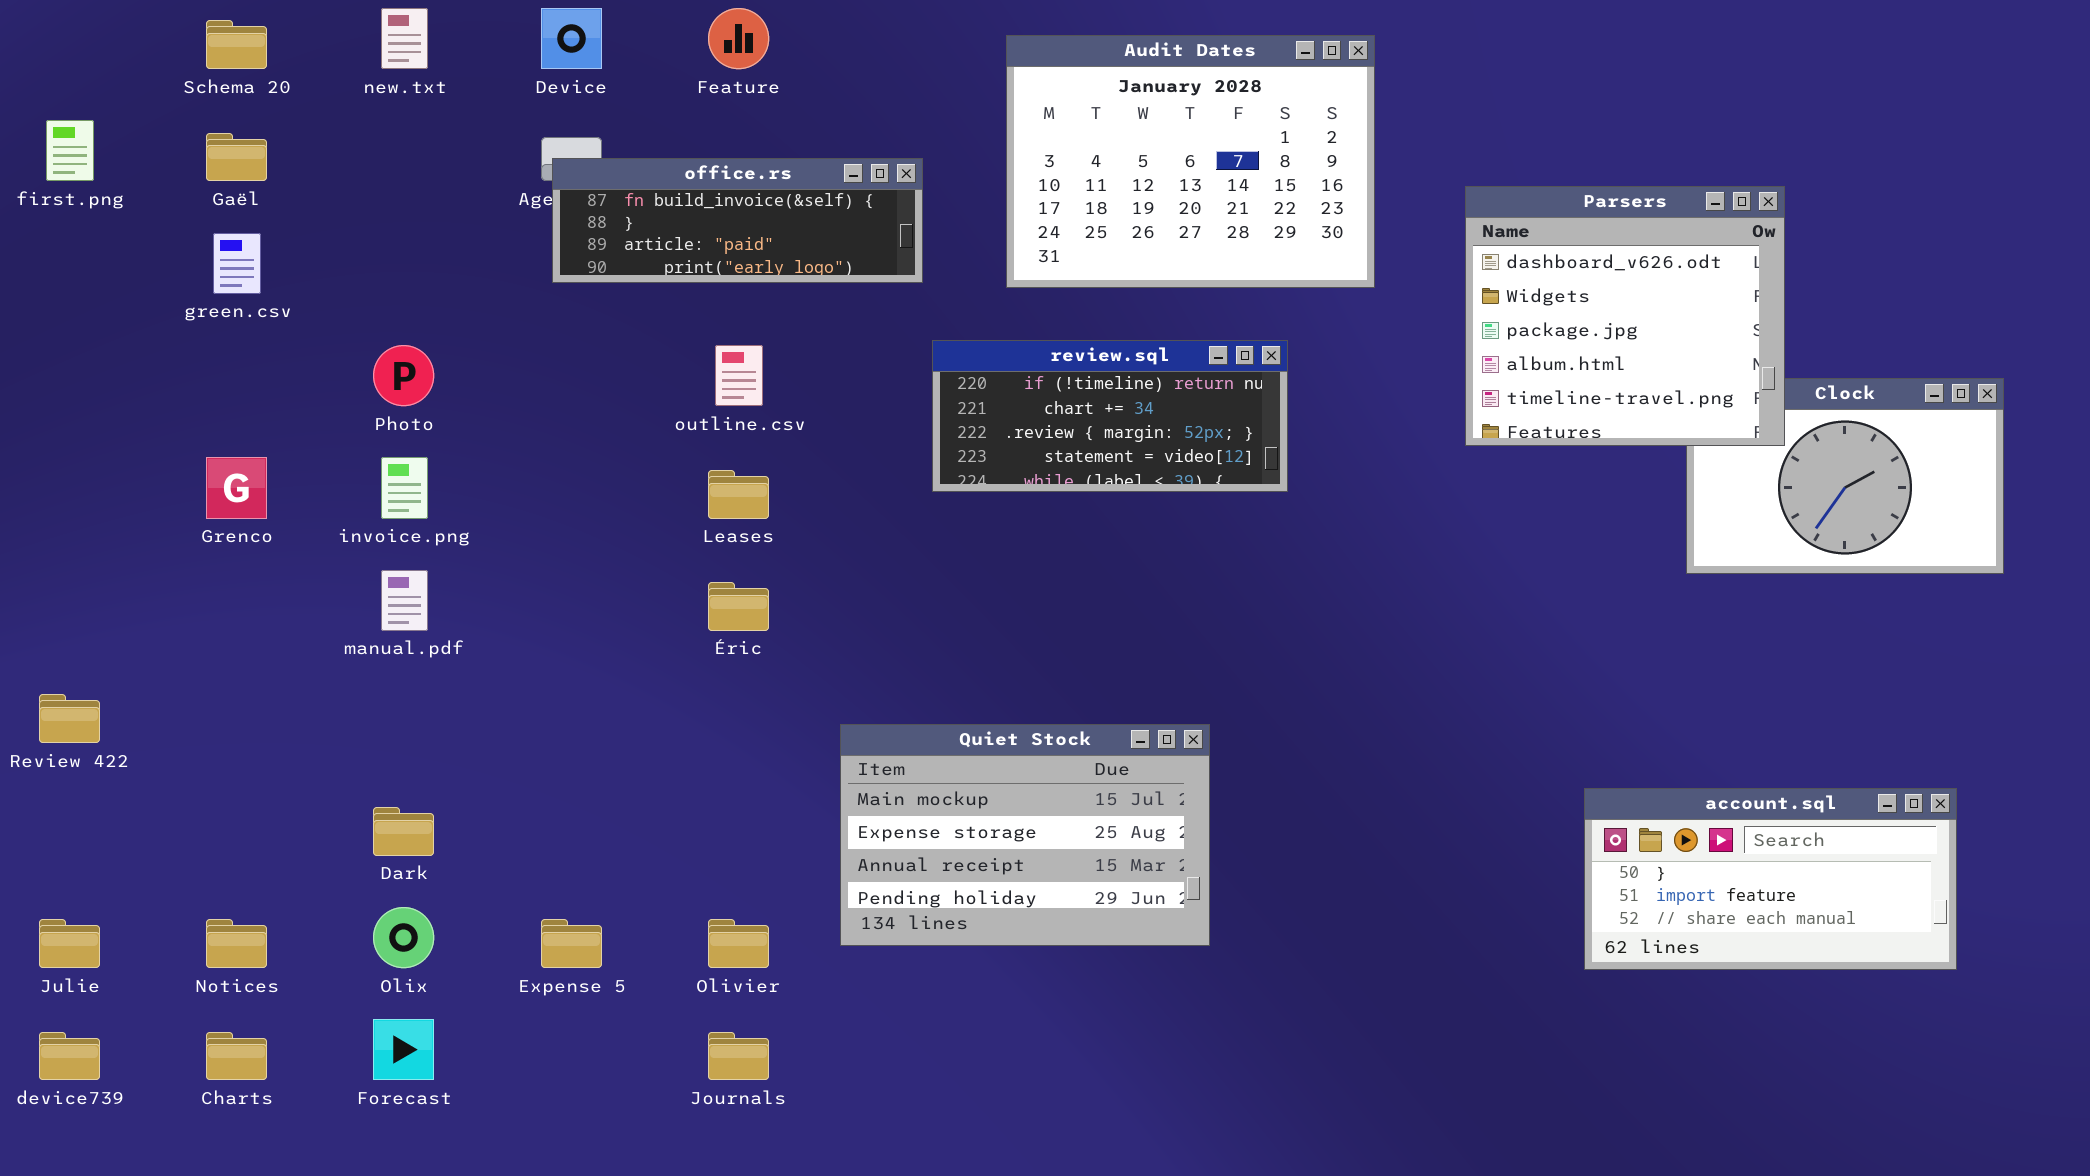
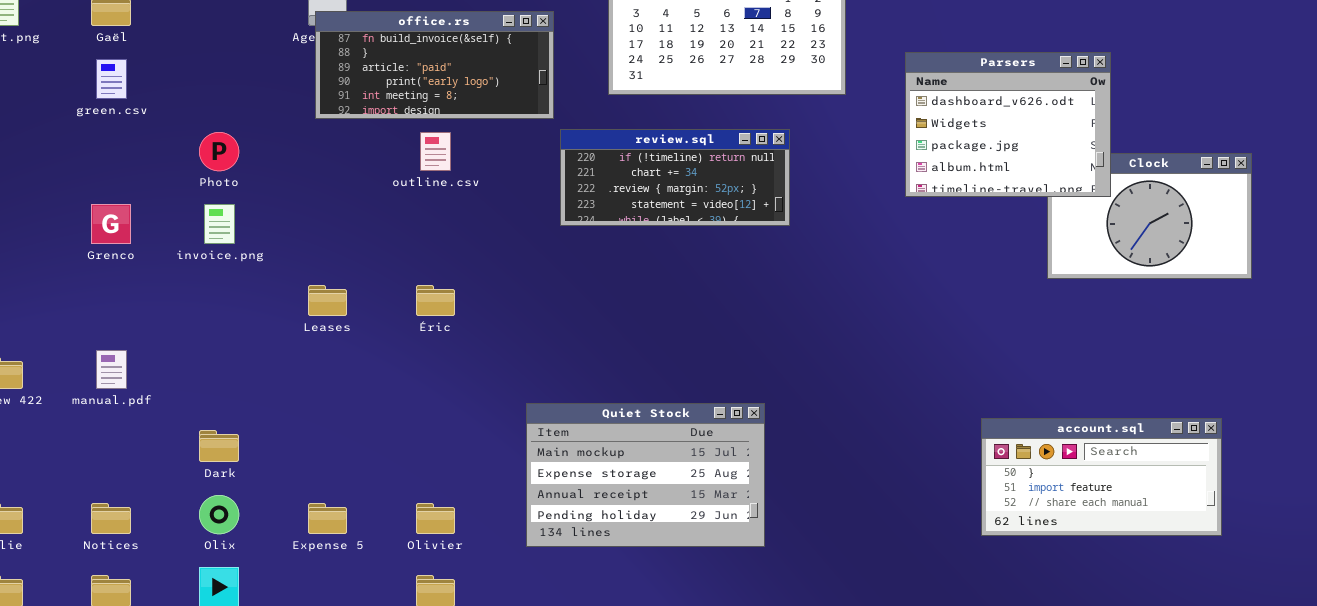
office.rs: [552,158,923,283] -> [315,11,554,119], resized
Parsers: [1465,186,1785,446] -> [905,52,1111,197], resized
Leases: [708,470,769,519] -> [308,285,347,316], moved
manual.pdf: [381,570,428,631] -> [96,350,127,389], moved
Quiet Stock: [840,724,1210,946] -> [526,403,765,547], moved

